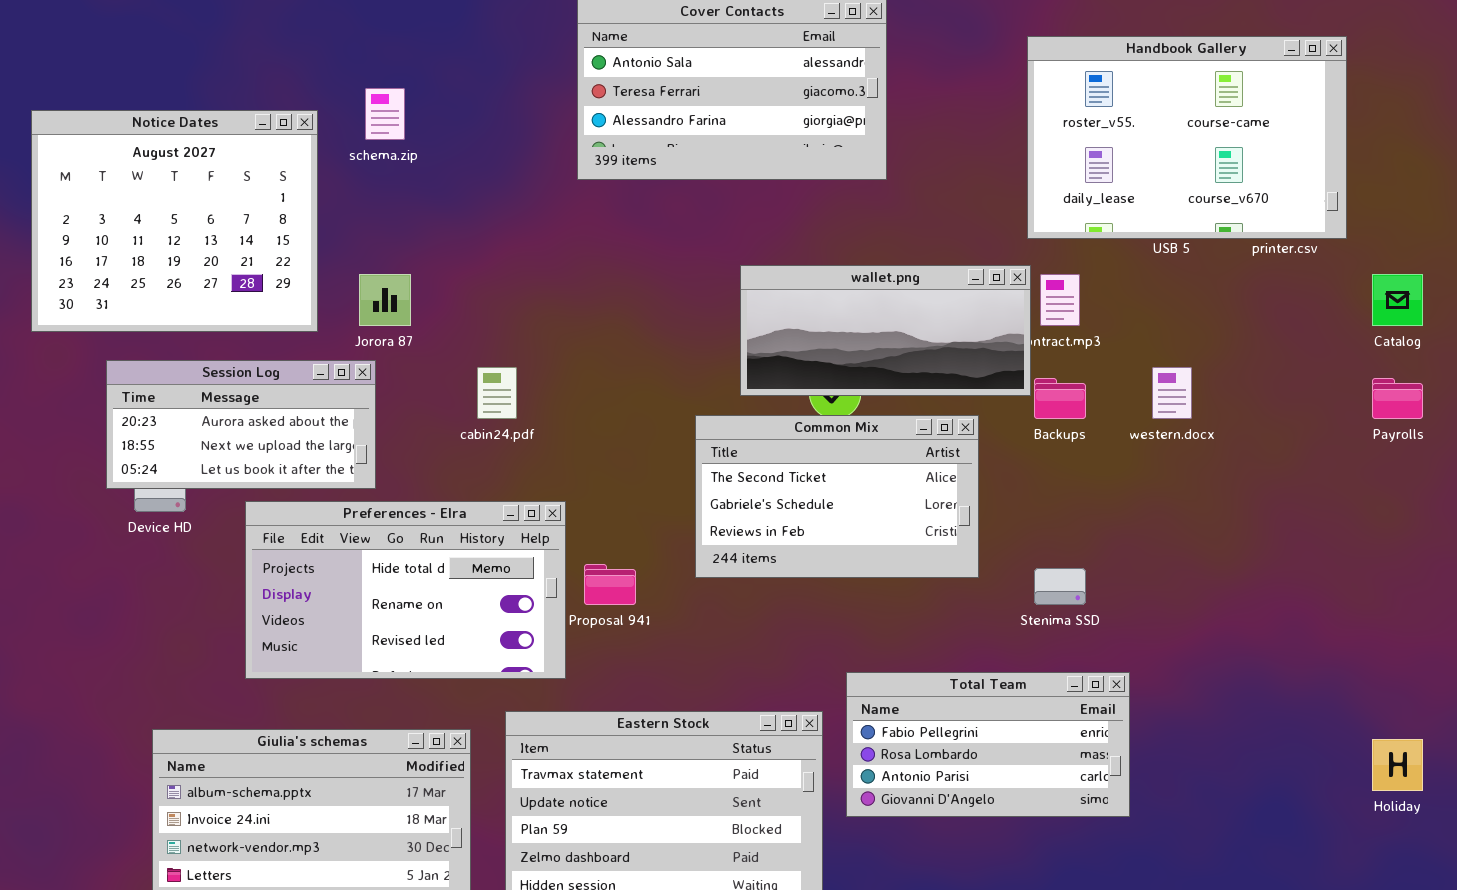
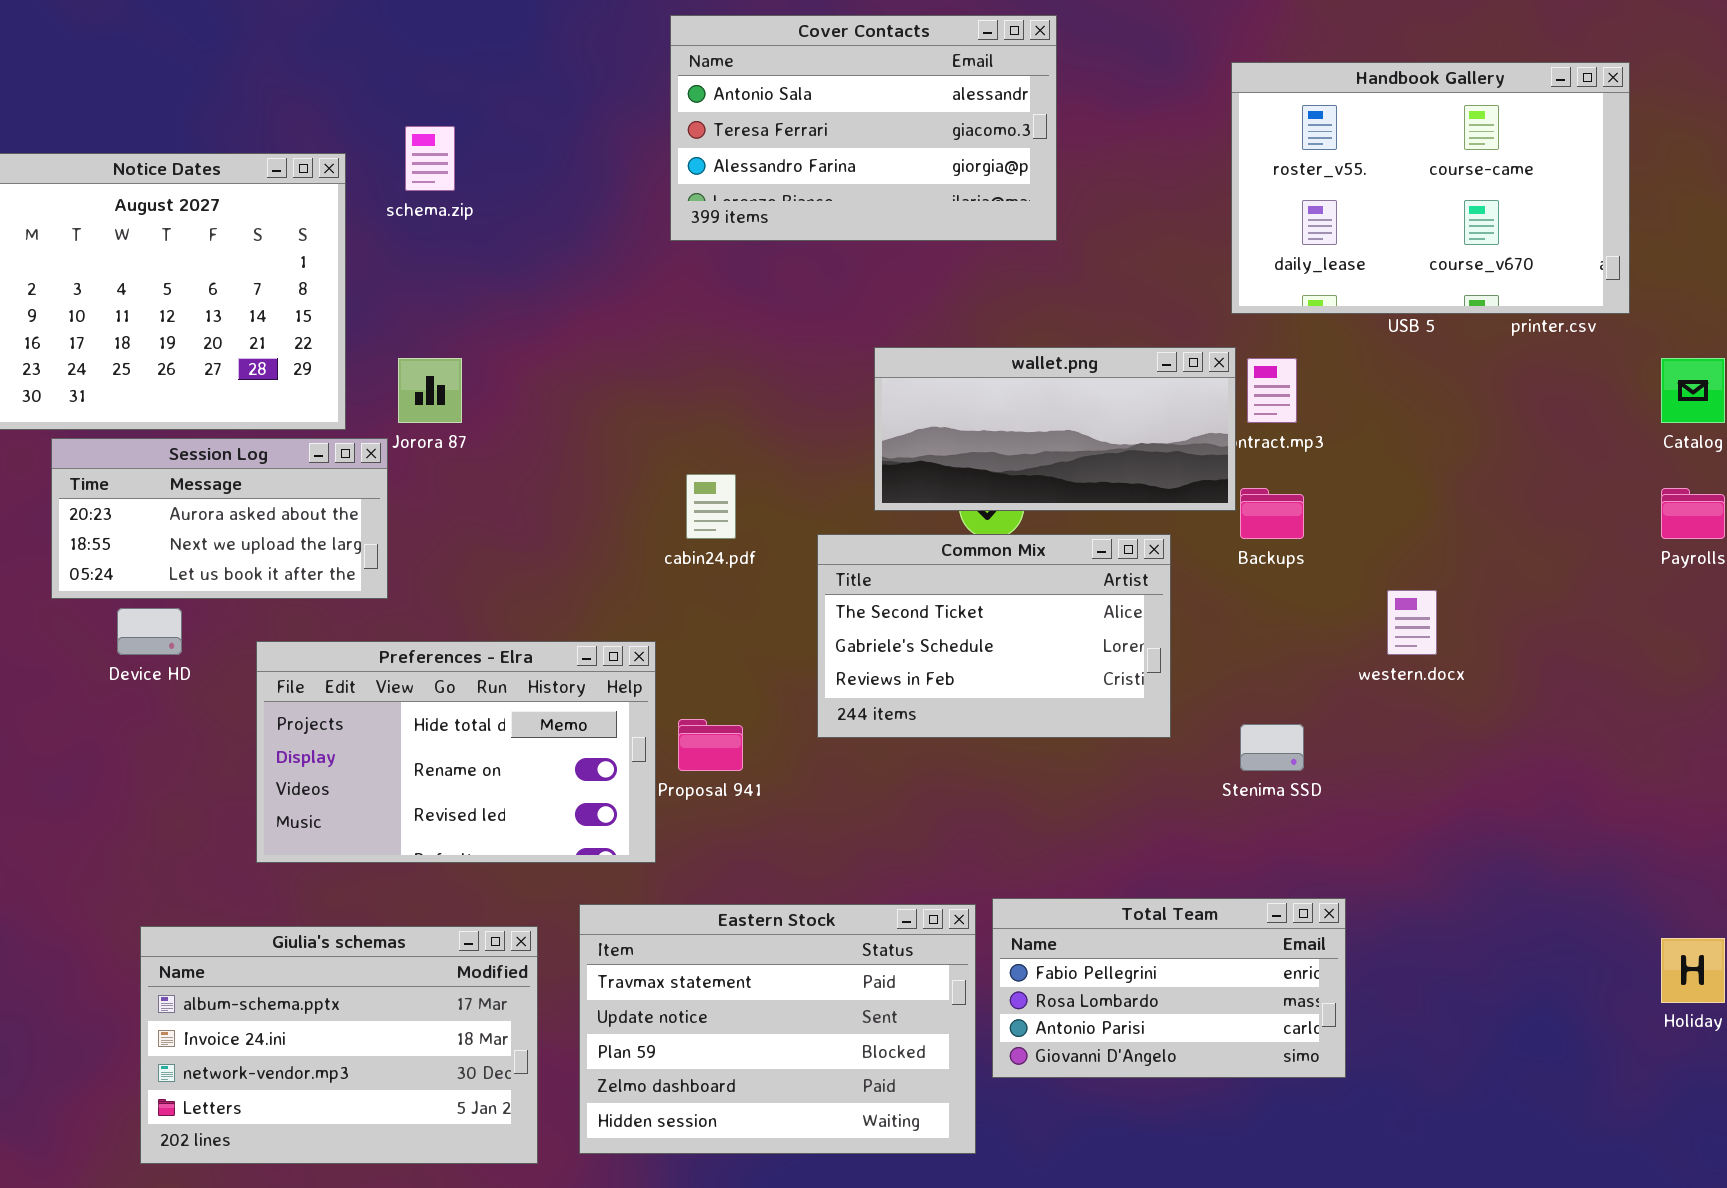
Session Log: [106,360,376,489] -> [51,438,388,599], moved
cabin24.pdf: [477,367,517,419] -> [686,474,736,539], moved
western.docx: [1152,367,1192,419] -> [1387,590,1437,655], moved
Total Team: [846,672,1130,817] -> [992,898,1346,1078], moved

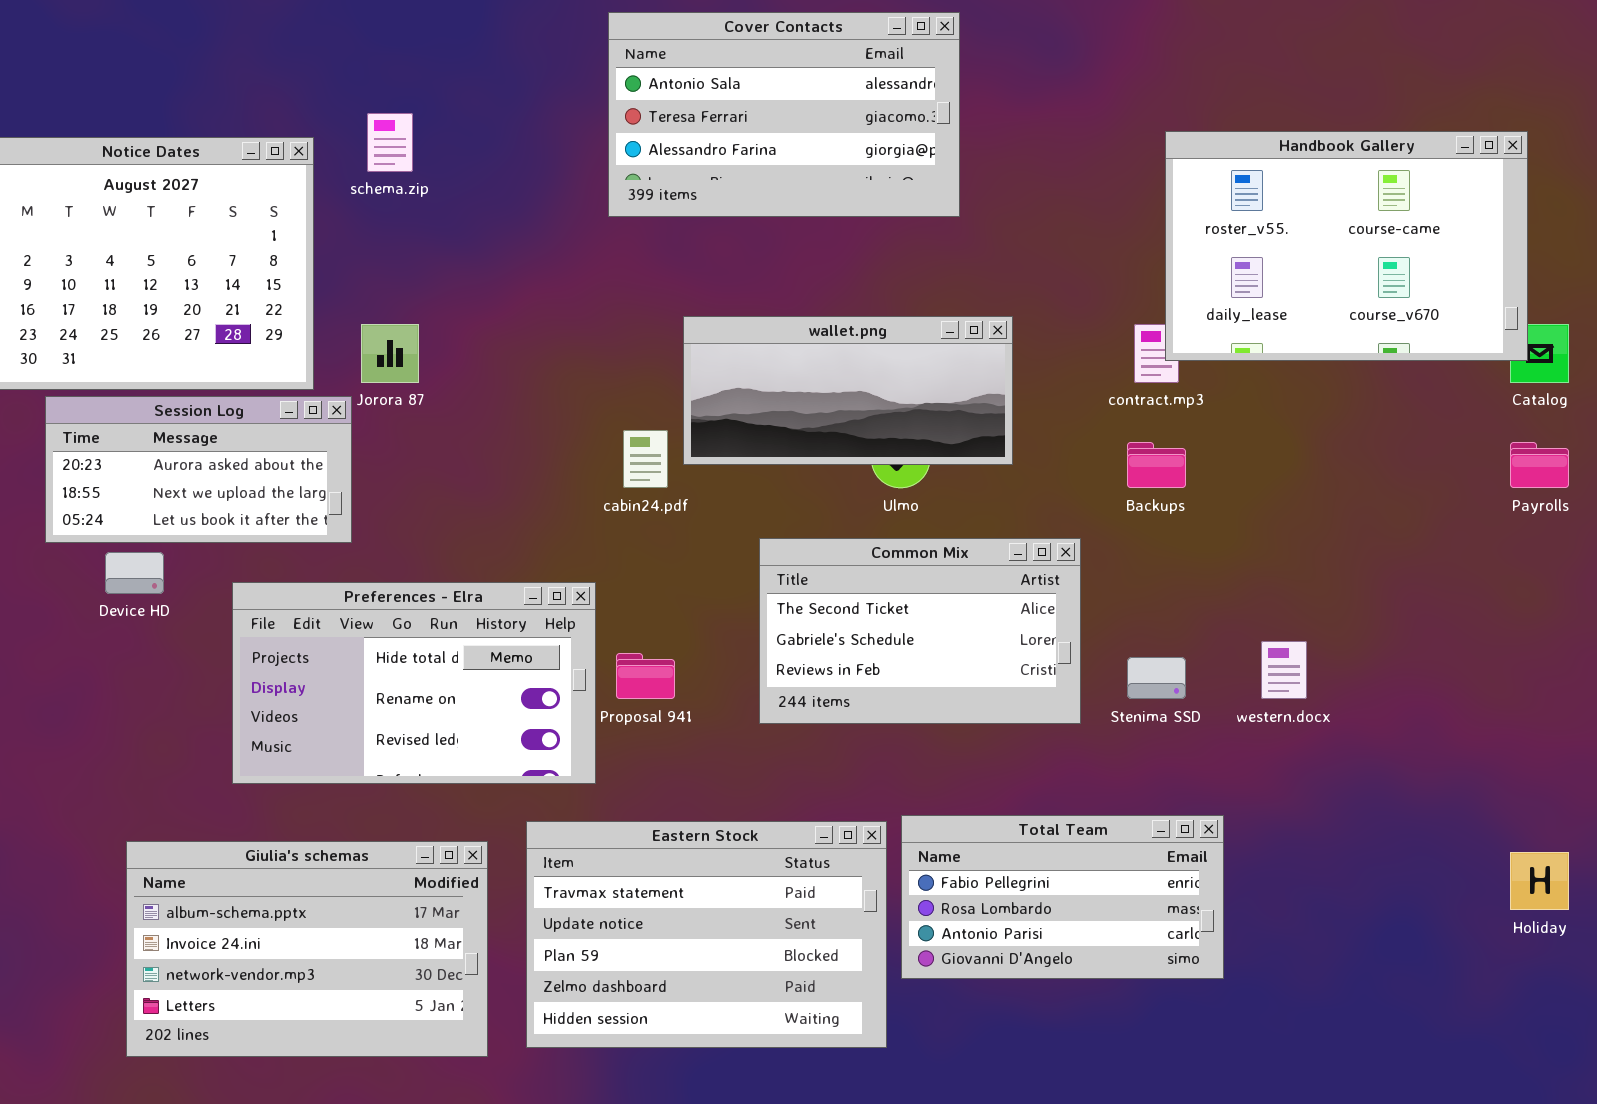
Handbook Gallery: [1231,62,1630,314] -> [1165,131,1528,361], moved
wallet.png: [874,347,1236,511] -> [683,316,1013,465], moved
Common Mix: [817,534,1171,738] -> [759,538,1081,724], moved
western.docx: [1387,590,1437,655] -> [1261,641,1307,699], moved

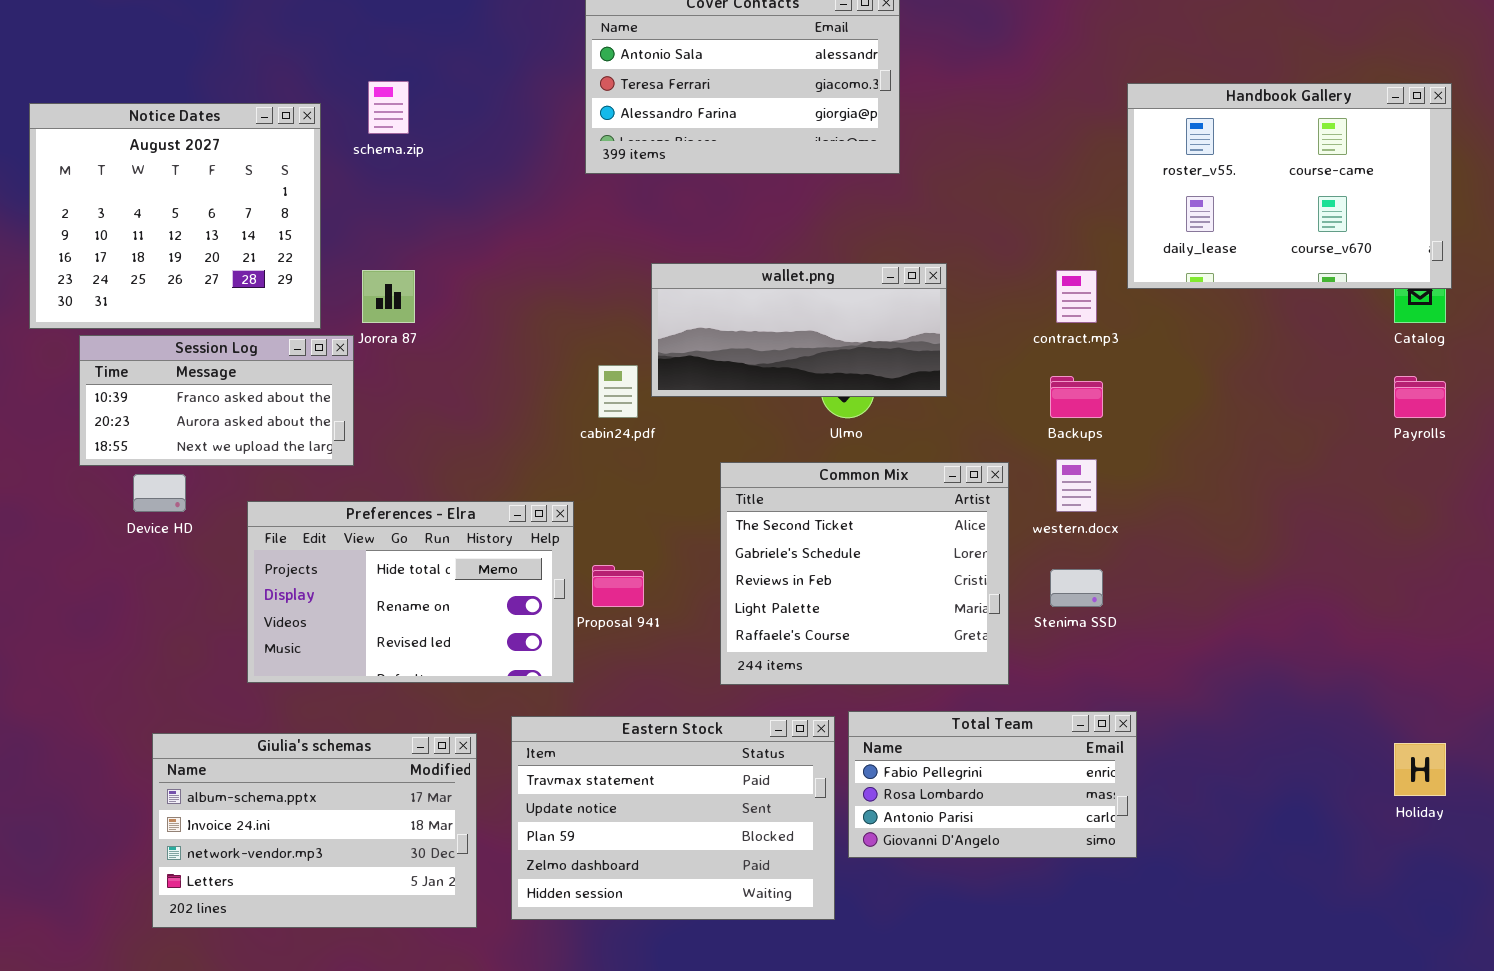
Handbook Gallery: [1165,131,1528,361] -> [1127,83,1452,289], moved
Session Log: [45,396,352,543] -> [79,335,354,466], scrolled up 1 row
Common Mix: [759,538,1081,724] -> [720,462,1009,685], resized
western.docx: [1261,641,1307,699] -> [1056,459,1097,512], moved

